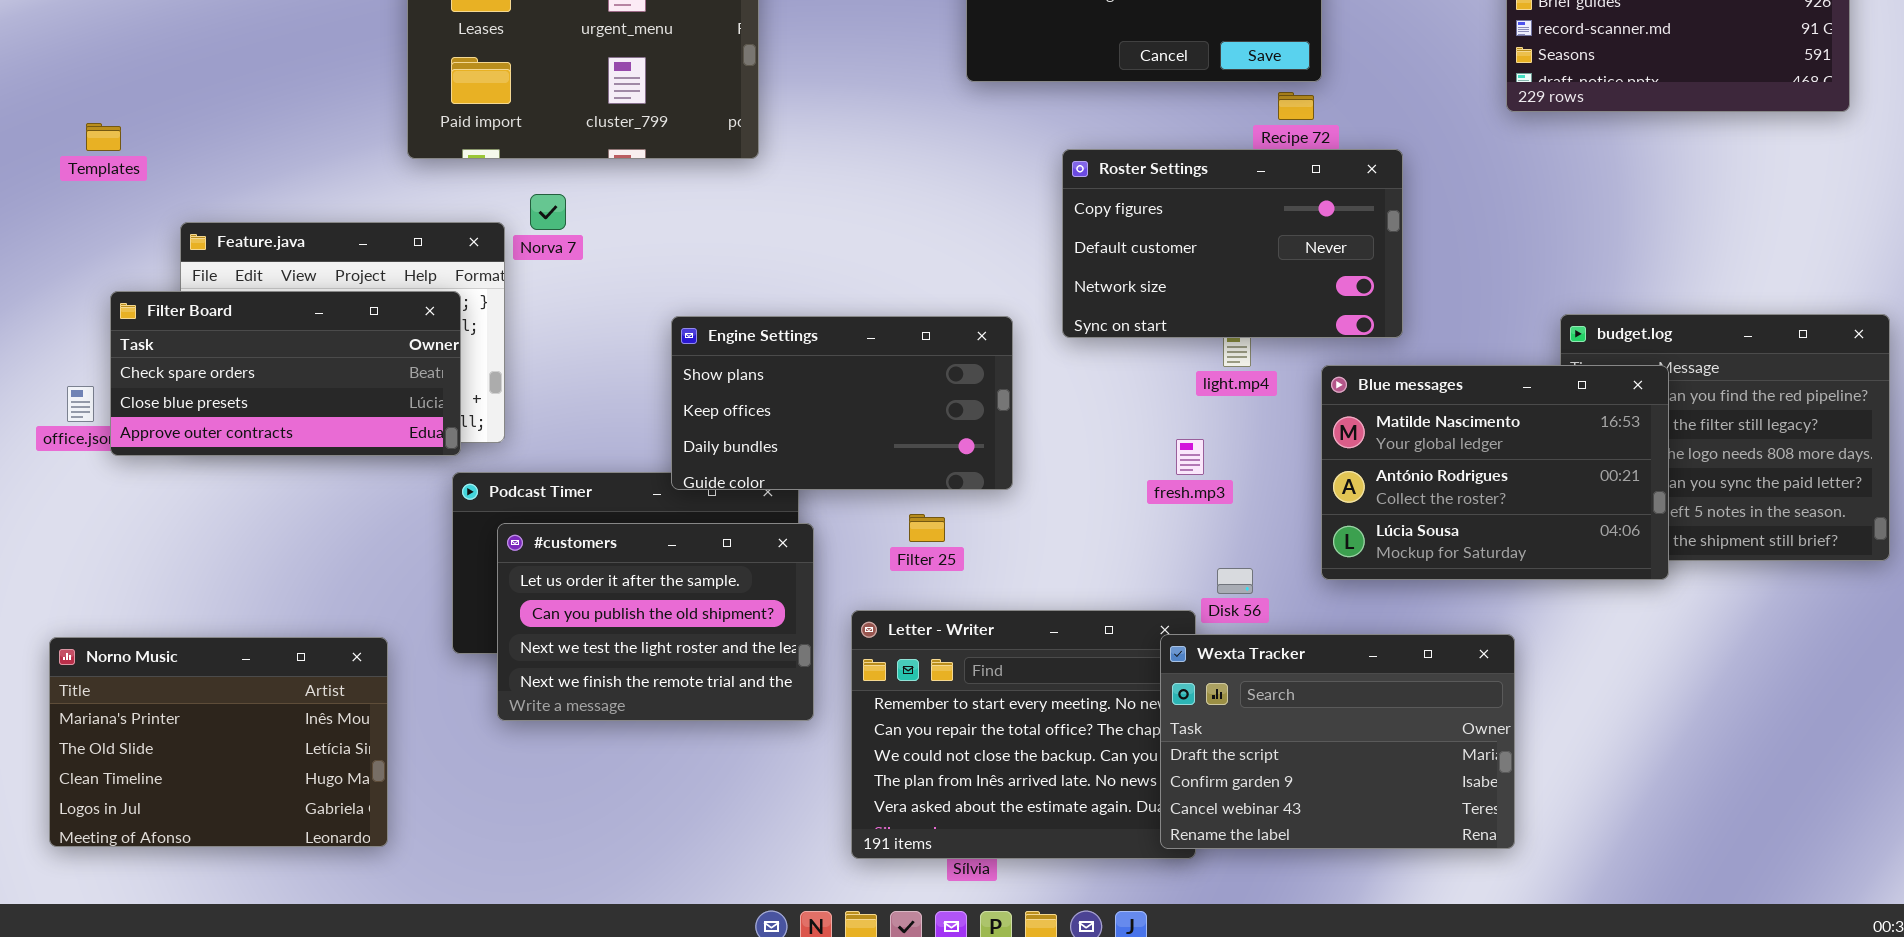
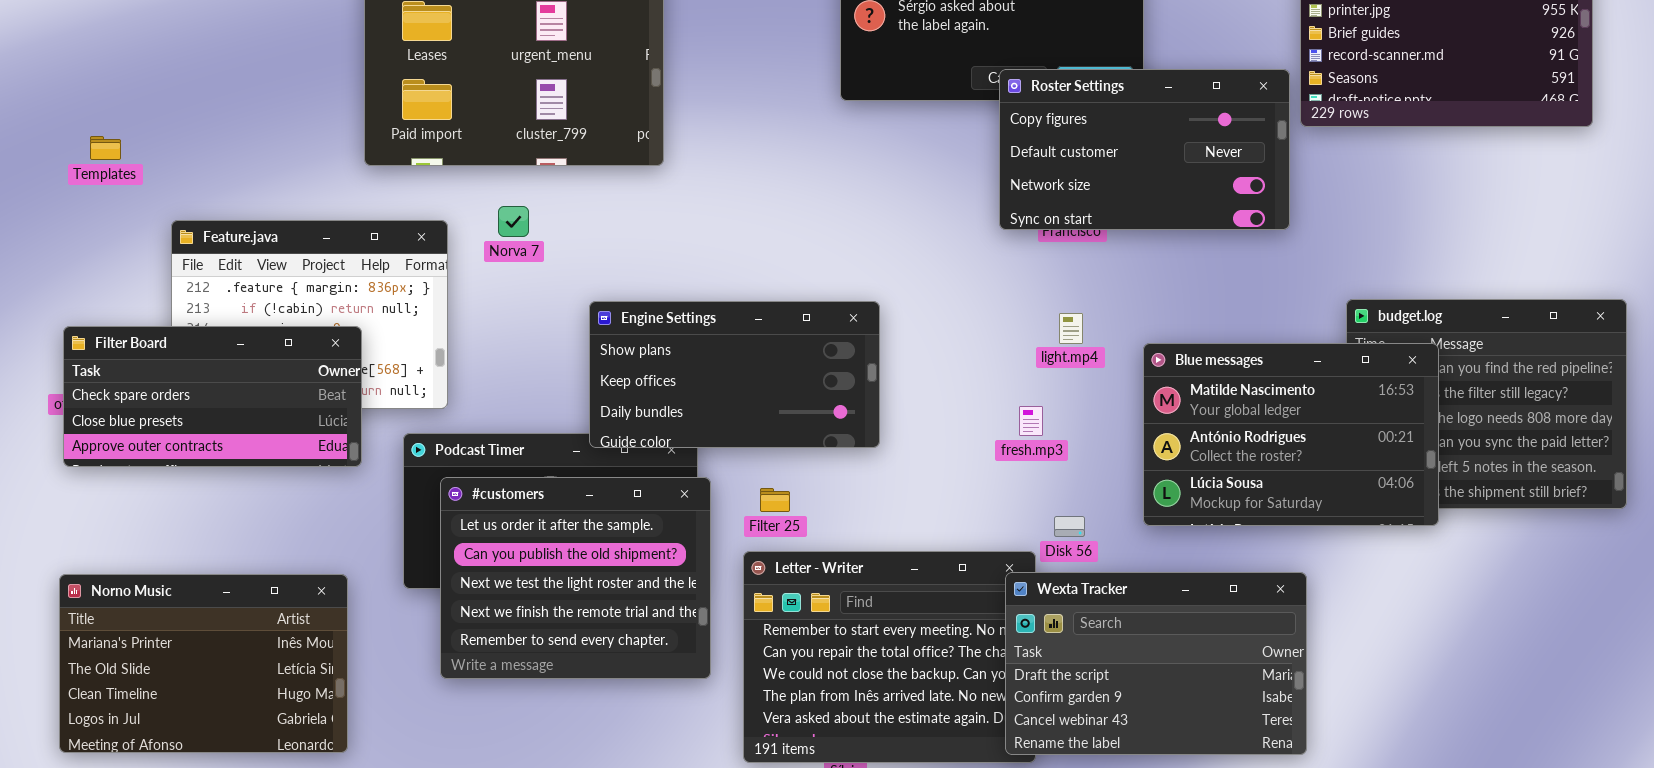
Roster Settings: [1062,149,1403,338] -> [999,69,1290,230], moved
Norva 7: [530,194,566,230] -> [498,206,529,237], moved
Filter Board: [110,291,461,456] -> [63,326,362,467], moved
Filter 25: [909,514,945,542] -> [760,488,790,512], moved
#customers: [497,523,814,721] -> [440,477,711,679], resized

